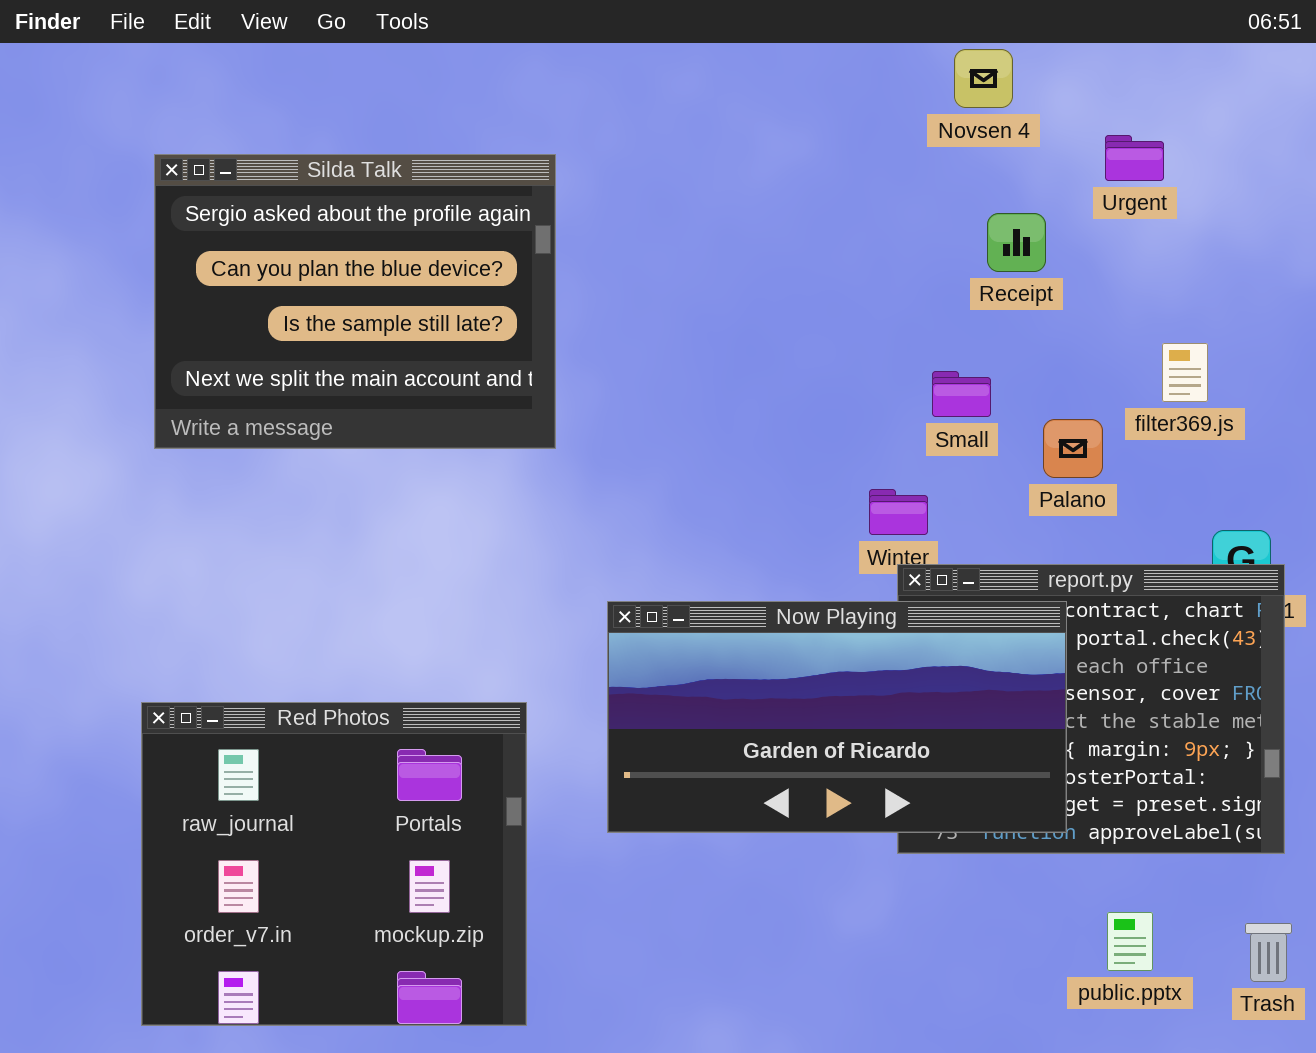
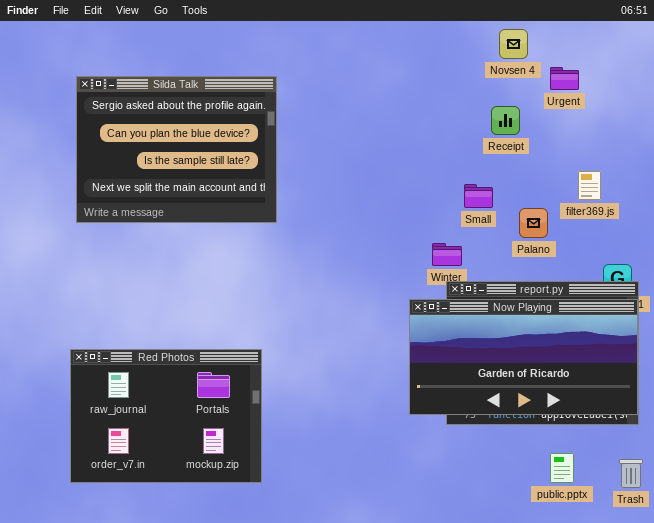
Novsen 4: [954,49,1013,108] -> [499,29,528,59], moved
Now Playing: [607,601,1067,833] -> [409,299,638,415], moved
Red Photos: [141,702,527,1026] -> [70,349,262,483], resized

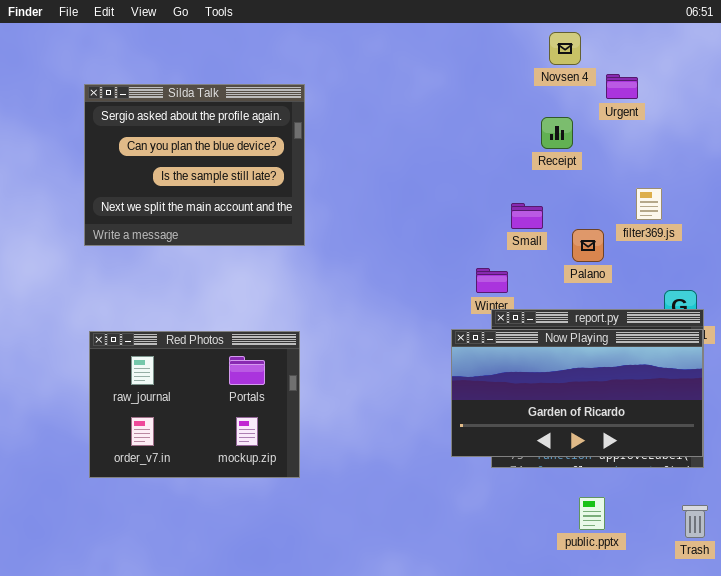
Red Photos: [70,349,262,483] -> [89,331,300,478], moved
public.pptx: [550,453,574,483] -> [579,497,605,530], moved

